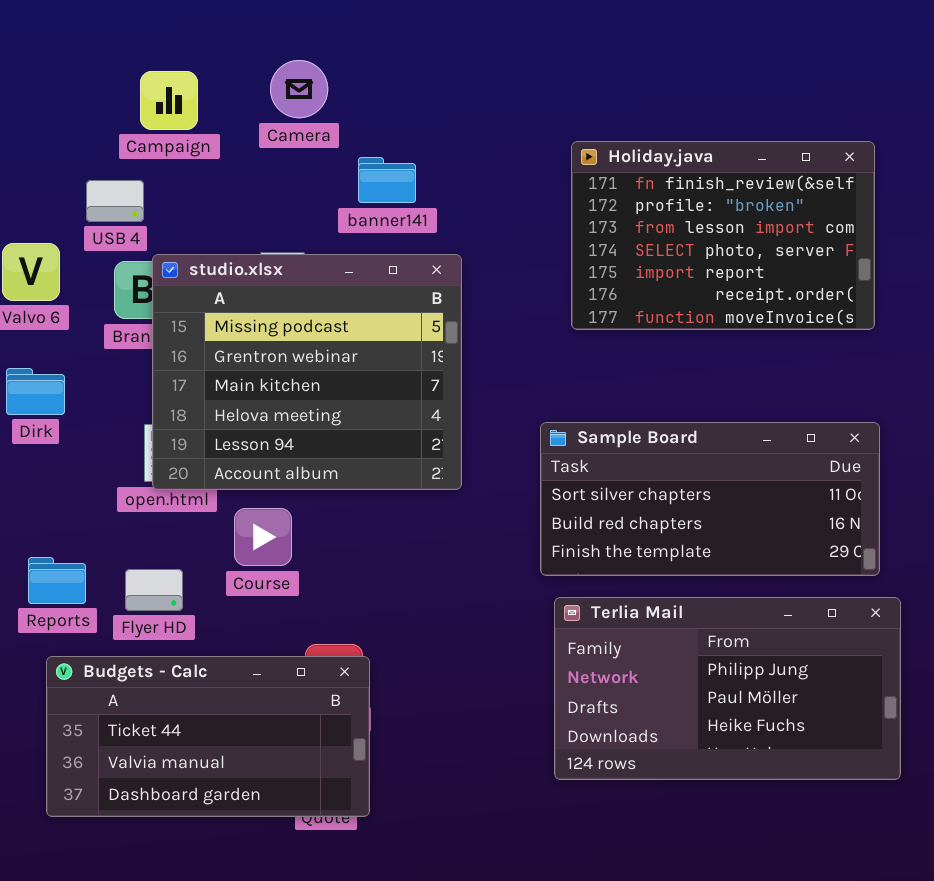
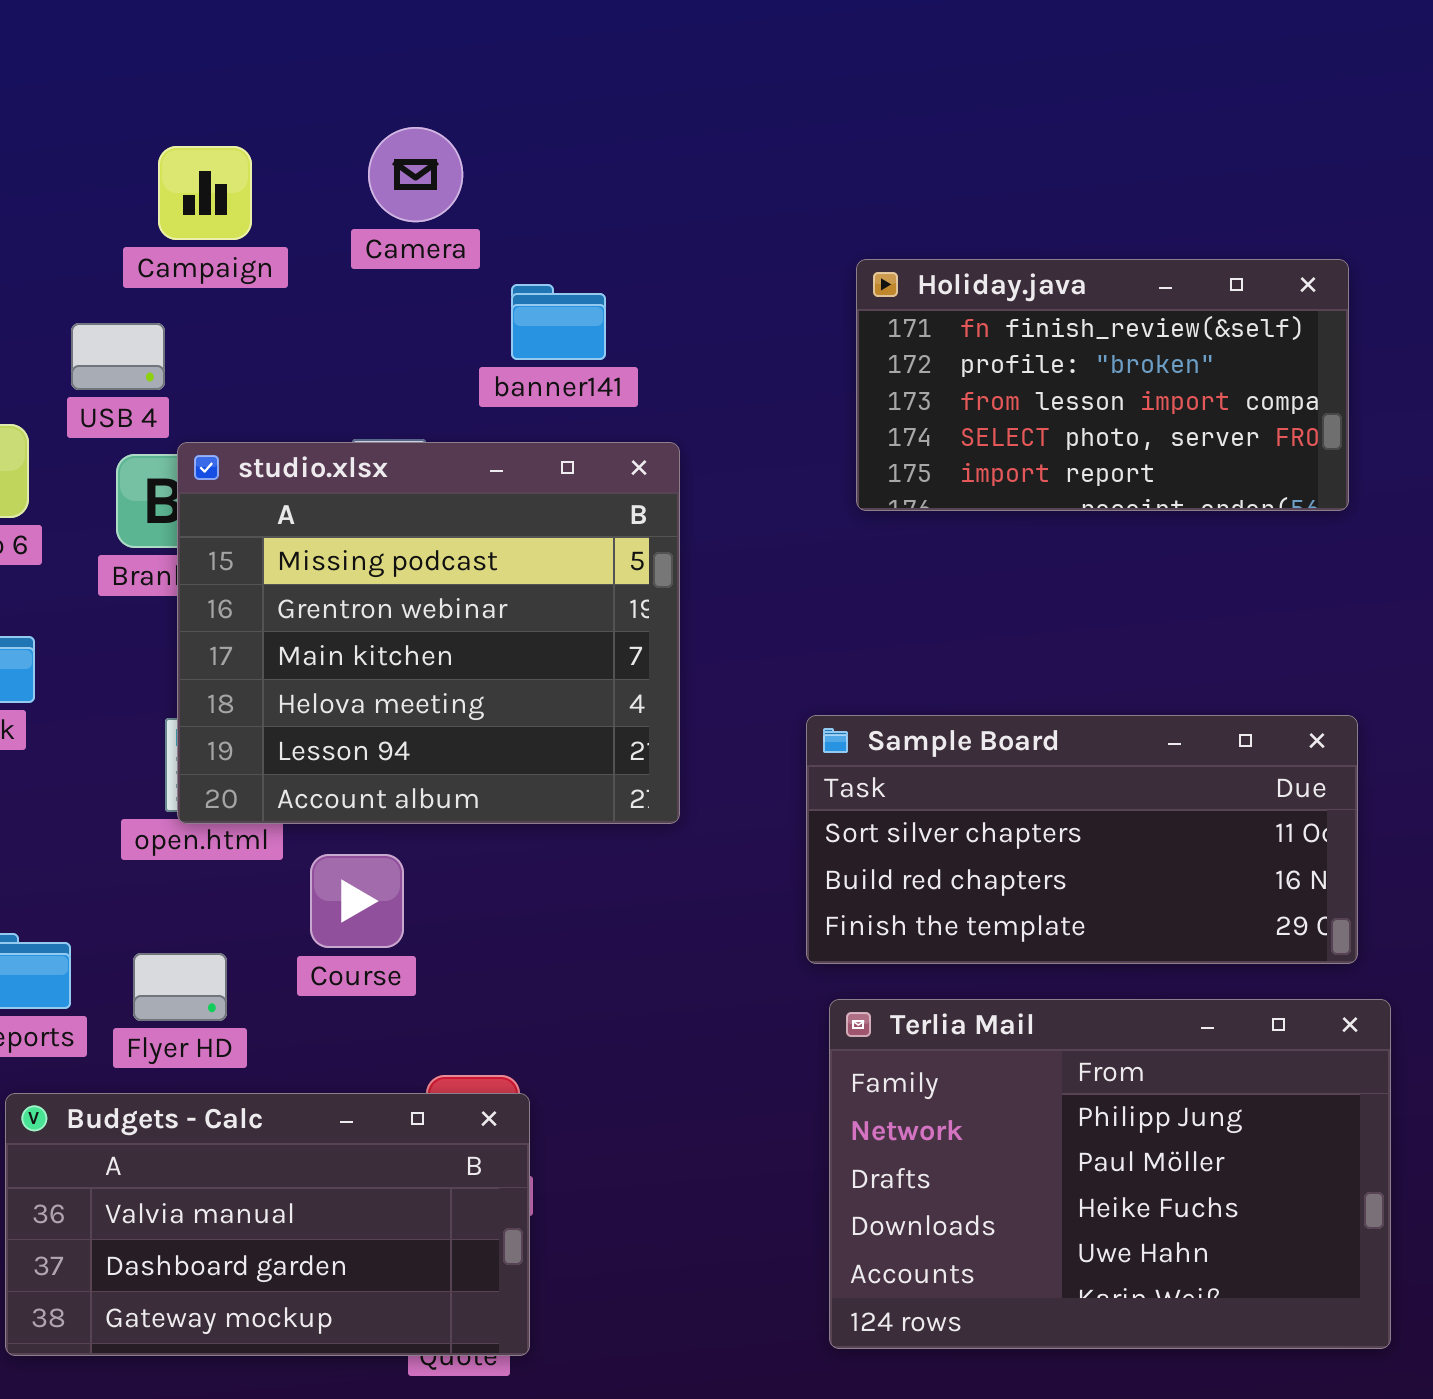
Holiday.java: [571,141,875,330] -> [856,259,1349,511], resized
Terlia Mail: [554,597,901,780] -> [829,999,1391,1349], resized
Budgets - Calc: [46,656,370,817] -> [5,1093,530,1356], scrolled down 1 row

